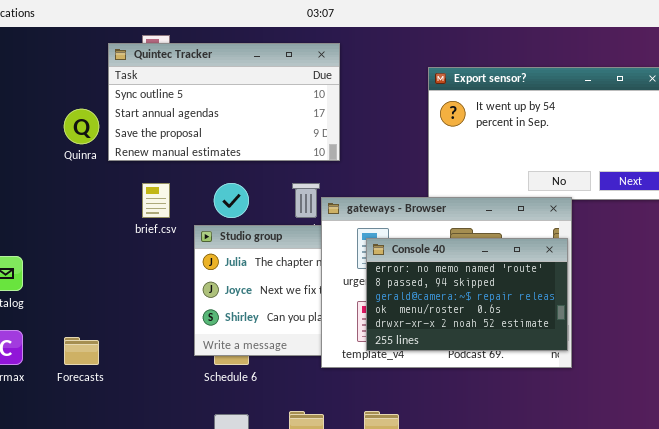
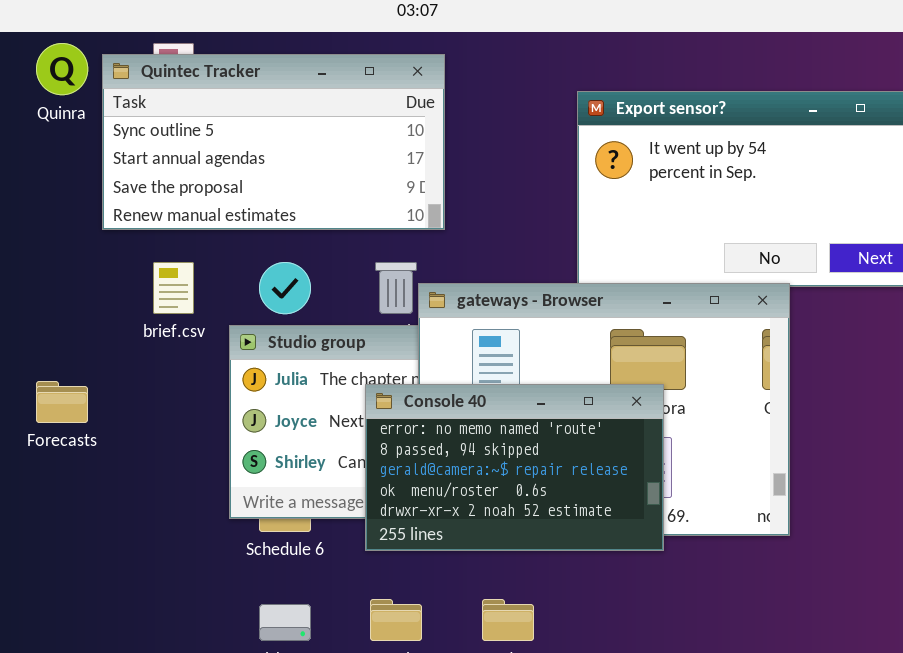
Quinra: [64,109,99,144] -> [36,43,88,95], moved
Console 40: [366,238,568,351] -> [365,384,664,551], moved
Forecasts: [64,337,99,365] -> [36,381,88,423], moved

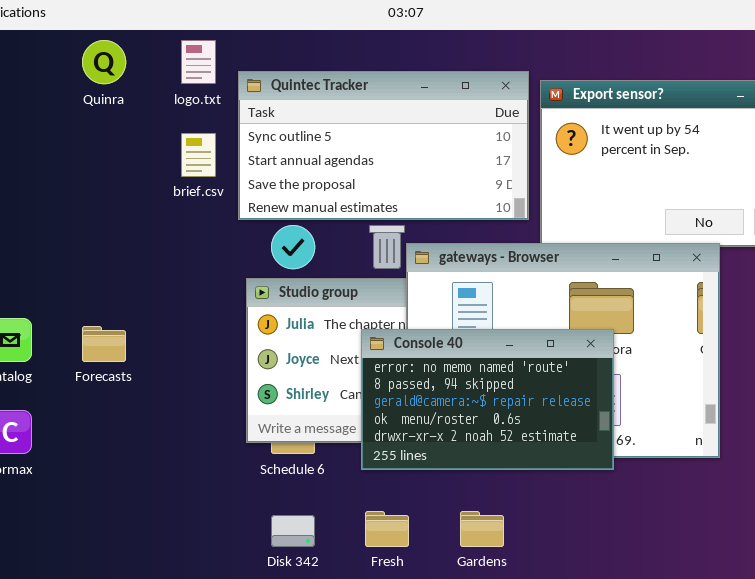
Quintec Tracker: [102,54,445,230] -> [238,71,529,220], moved
brief.csv: [153,262,194,314] -> [181,133,216,177], moved

